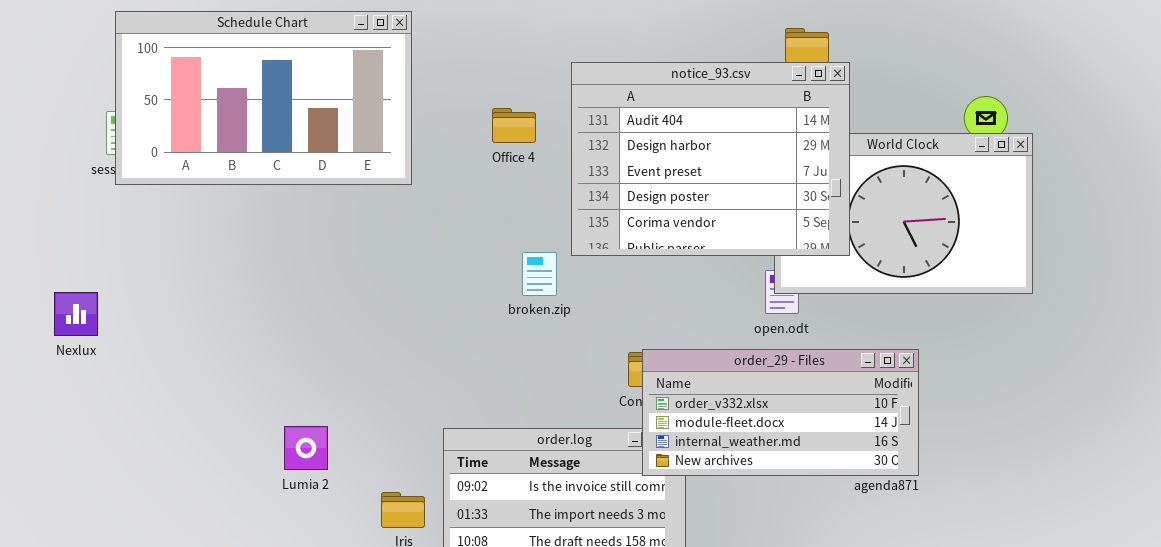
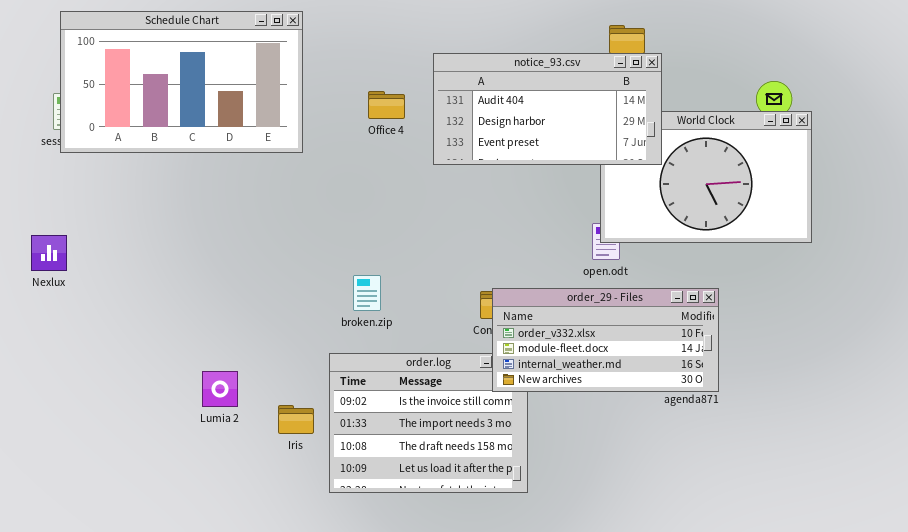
notice_93.csv: [571,62,850,256] -> [433,53,662,165], resized
broken.zip: [522,252,557,296] -> [353,275,381,311], moved
Nexlux: [54,292,98,336] -> [31,235,67,271], moved
Lumia 2: [284,426,328,470] -> [202,371,238,407], moved

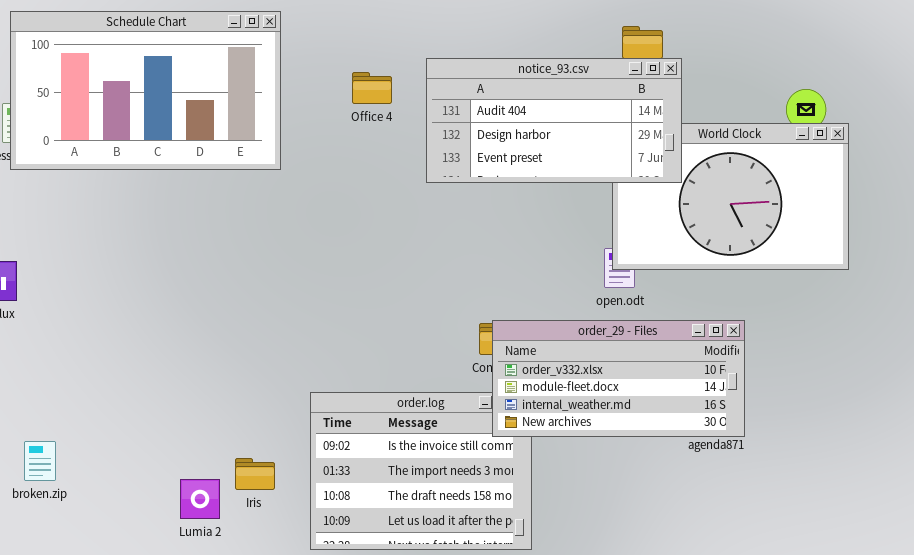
Office 4: [368,91,405,119] -> [352,72,392,104], moved
broken.zip: [353,275,381,311] -> [24,441,56,481], moved
Lumia 2: [202,371,238,407] -> [180,479,220,519], moved
Iris: [278,405,314,434] -> [235,458,275,490], moved

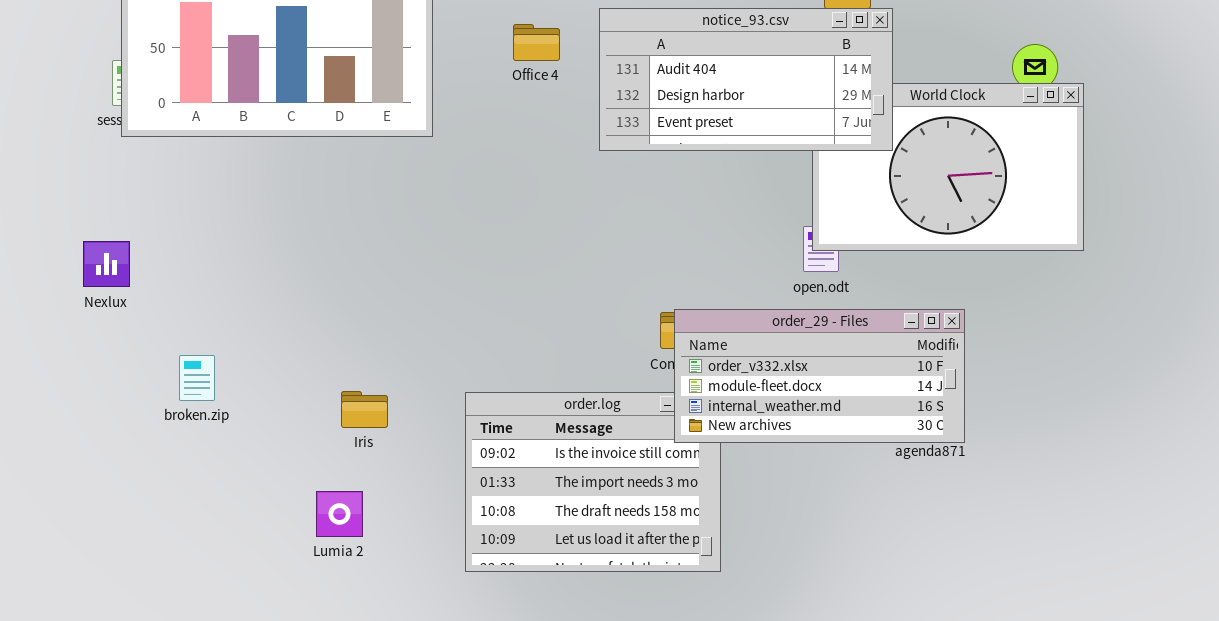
broken.zip: [24,441,56,481] -> [179,355,215,401], moved
Iris: [235,458,275,490] -> [341,391,388,428], moved

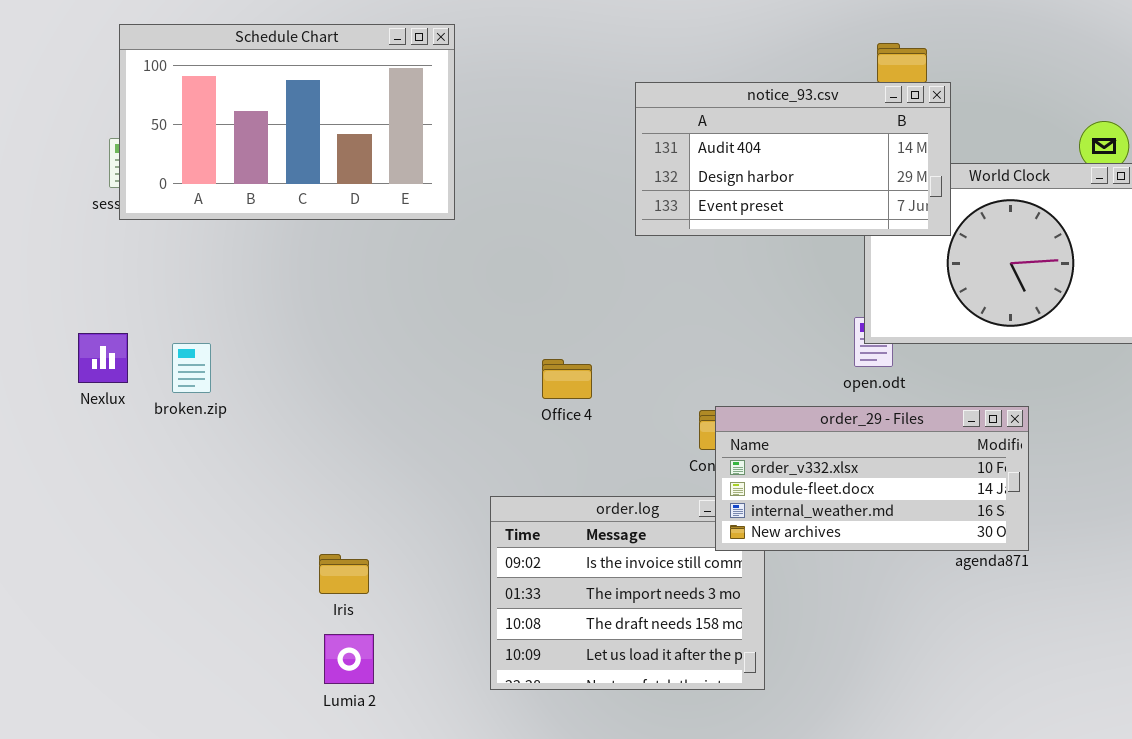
Office 4: [513,24,560,61] -> [542,359,592,399], moved
broken.zip: [179,355,215,401] -> [172,343,211,393], moved
Iris: [341,391,388,428] -> [319,554,369,594], moved
Lumia 2: [316,491,363,537] -> [324,634,374,684], moved

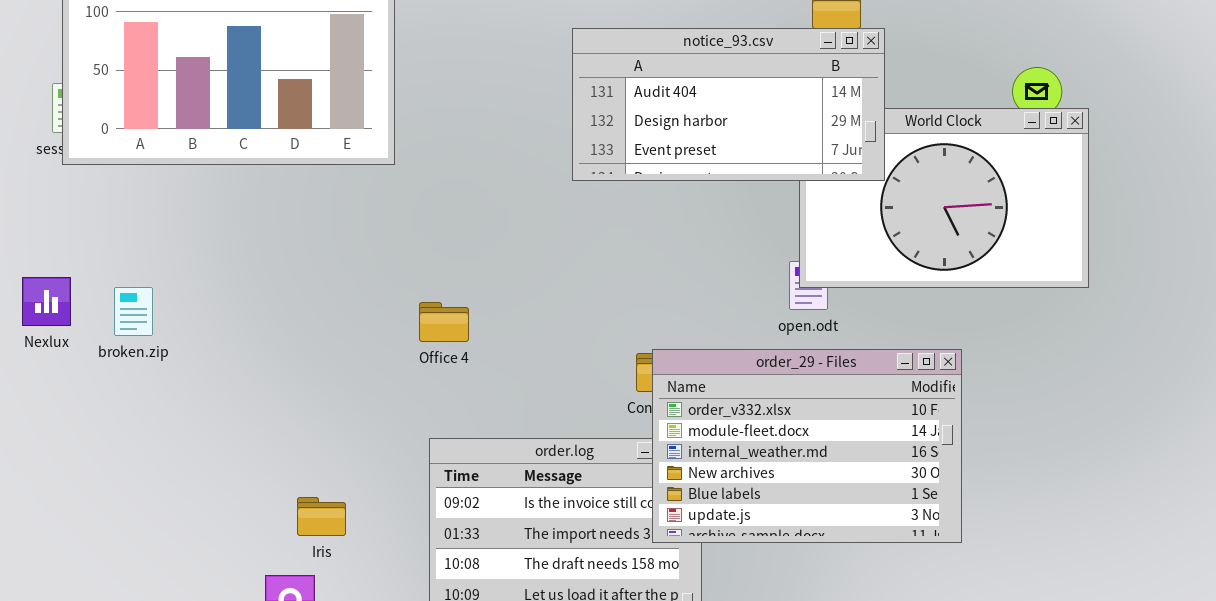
Office 4: [542,359,592,399] -> [419,302,469,342], moved
order_29 - Files: [715,406,1029,551] -> [652,349,962,543], resized
Iris: [319,554,369,594] -> [297,497,346,536], moved

